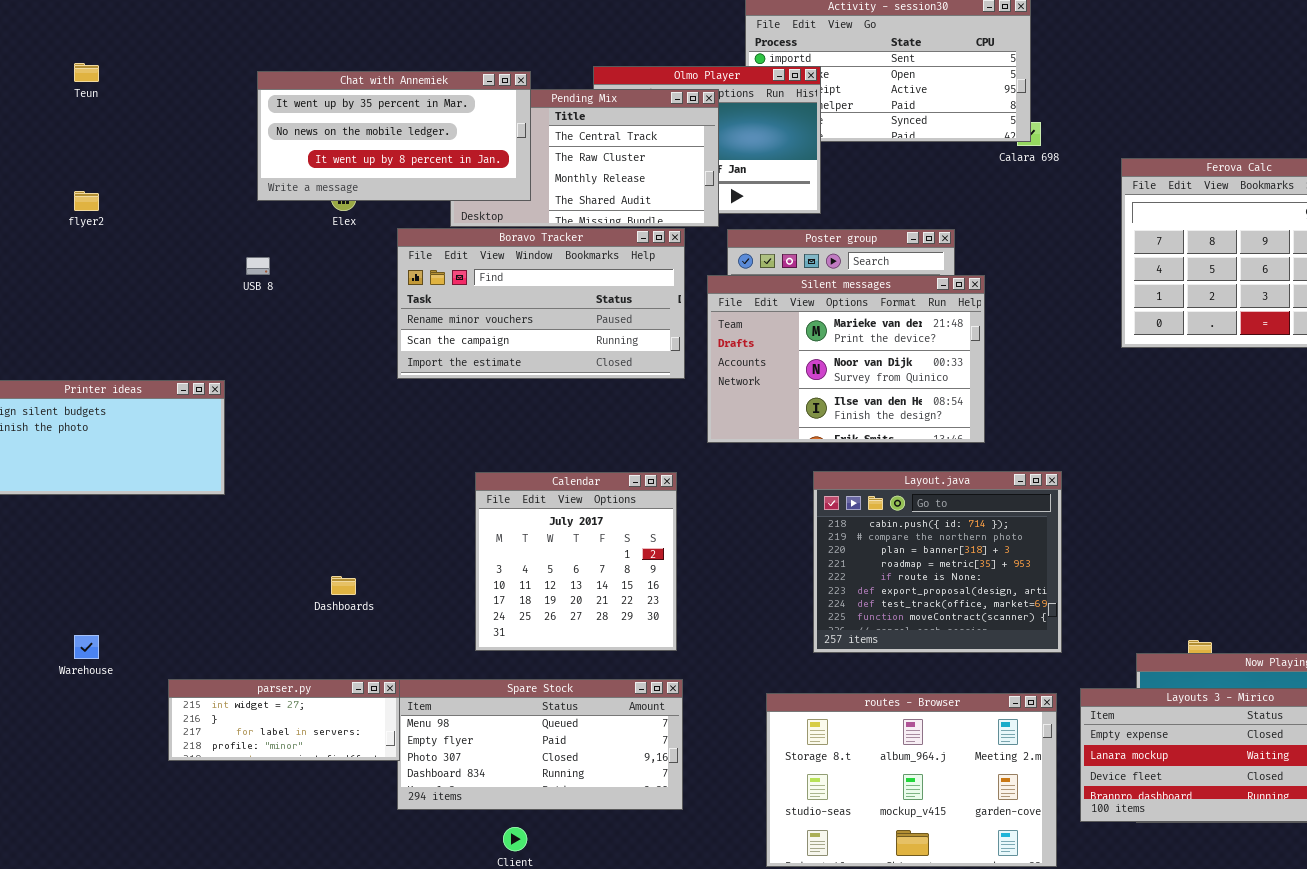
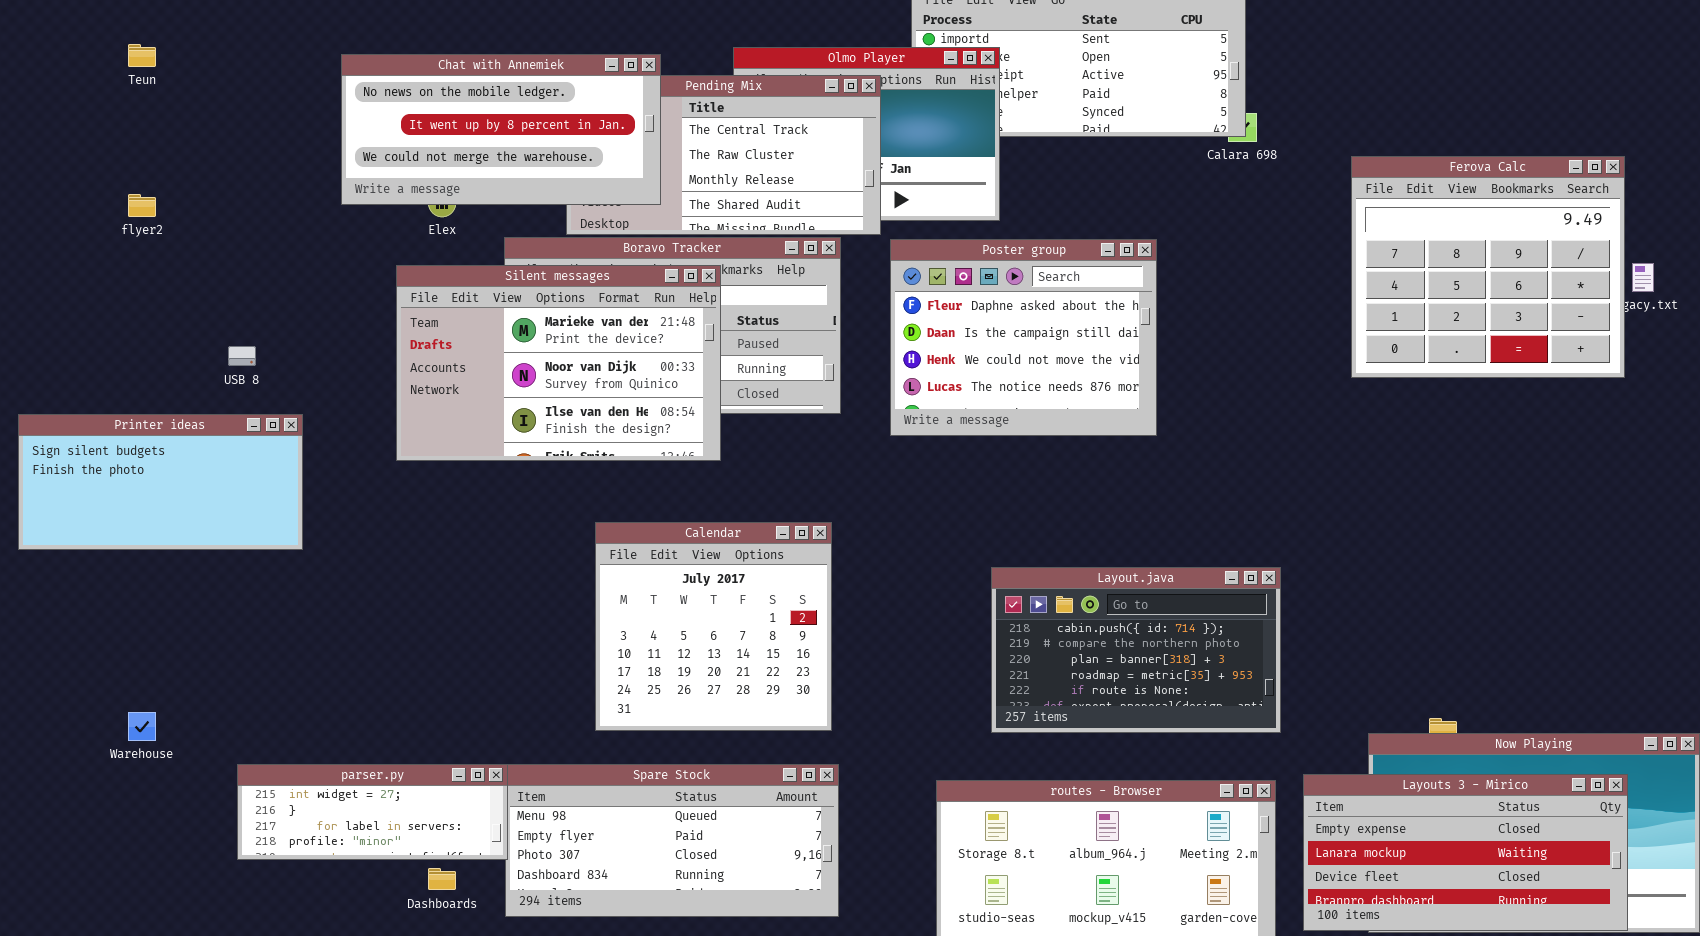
Chat with Annemiek: [257,71,531,201] -> [341,54,661,205], scrolled down 1 row
USB 8: [246,257,270,275] -> [228,346,256,366], moved
Silent messages: [707,275,985,443] -> [396,265,721,461], moved
Layout.java: [813,471,1062,653] -> [991,567,1281,733], resized
Dashboards: [331,576,356,595] -> [428,868,456,890], moved

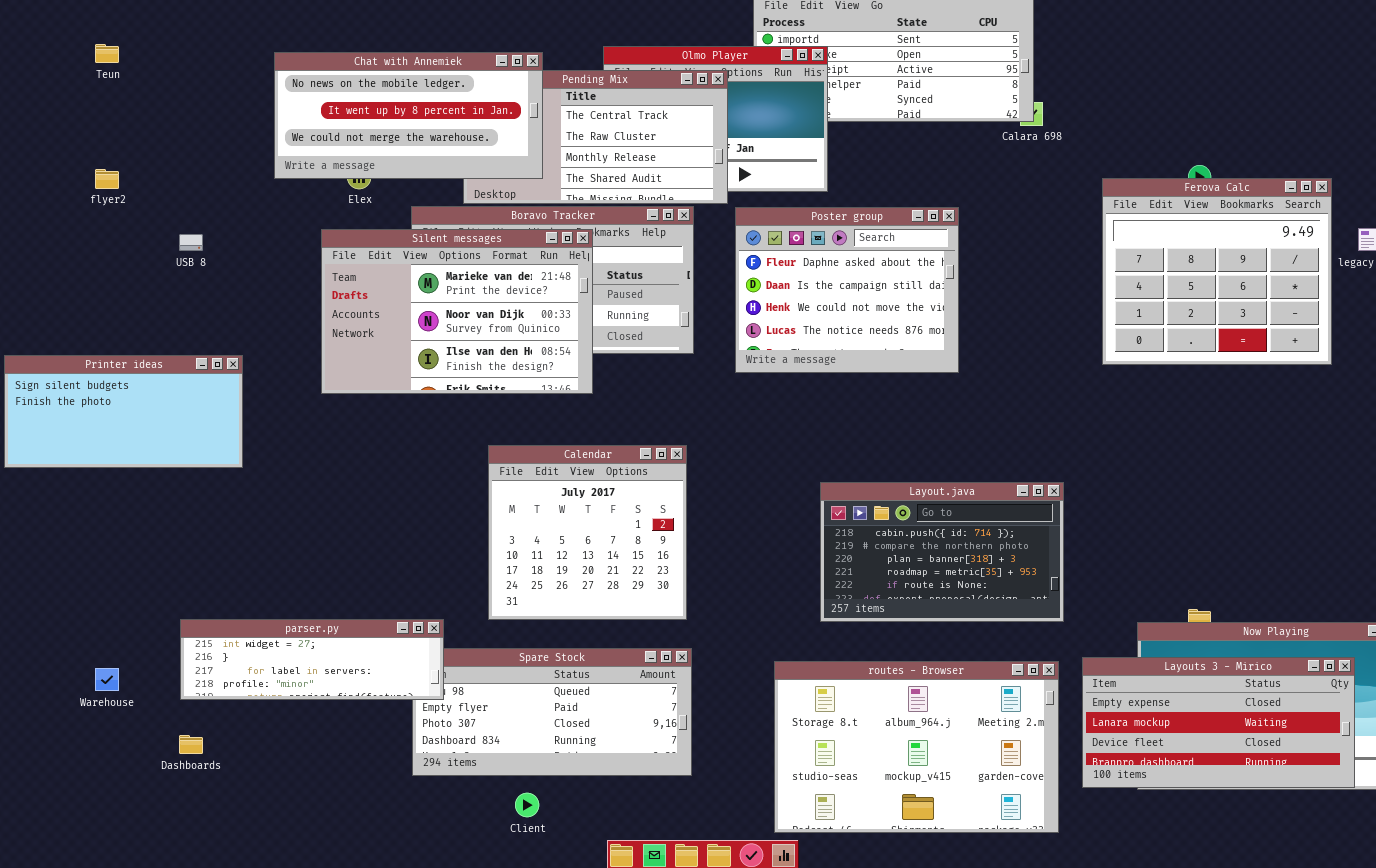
Ferova Calc: [1351,156,1625,378] -> [1102,178,1332,365], moved
USB 8: [228,346,256,366] -> [179,234,203,251], moved
Warehouse: [128,712,156,741] -> [95,668,119,691], moved
parser.py: [237,764,508,860] -> [180,619,444,700], moved, resized
Dashboards: [428,868,456,890] -> [179,735,203,754], moved

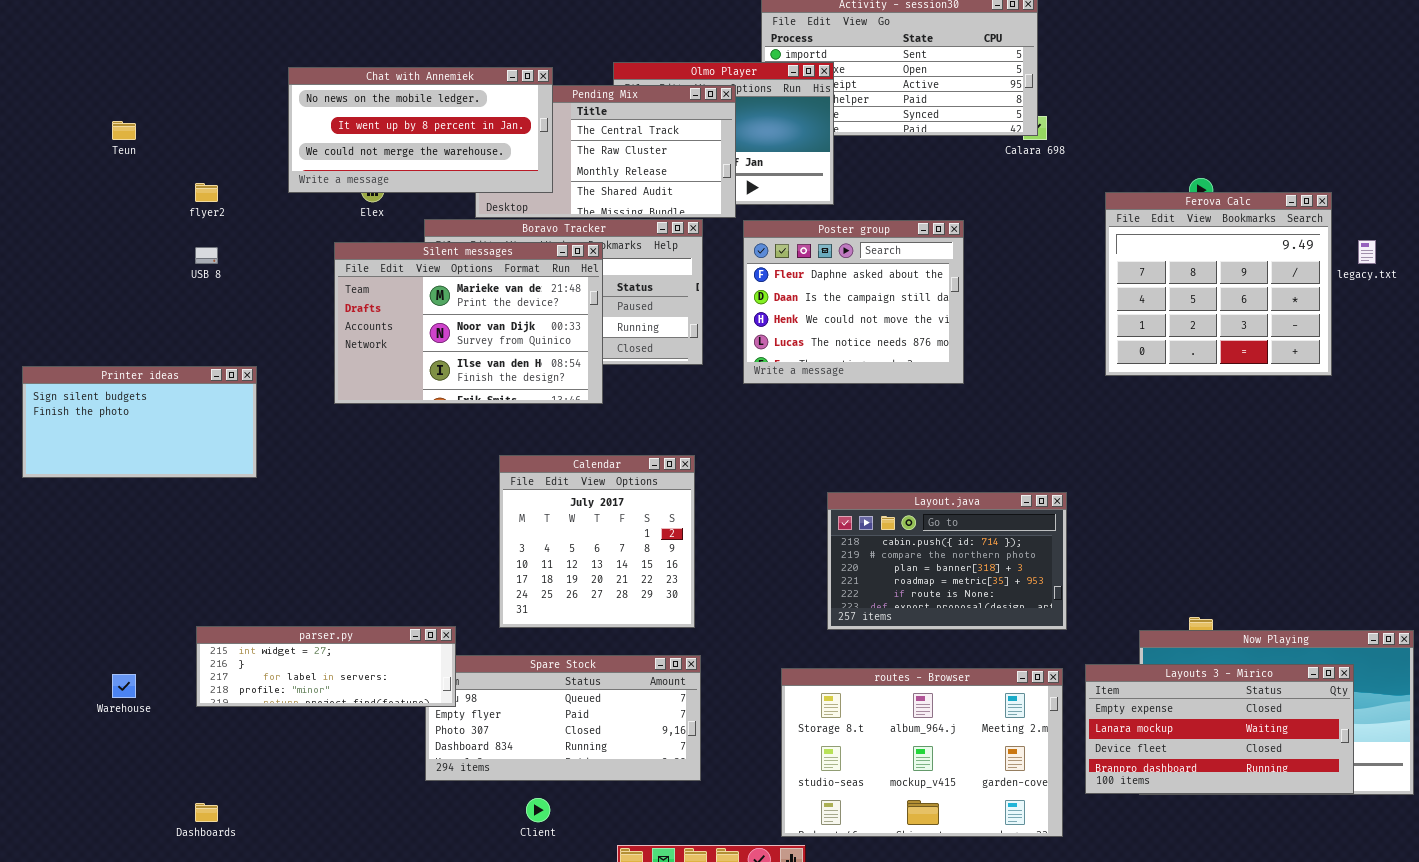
Teun: [95,44,119,63] -> [112,121,136,140], moved
flyer2: [95,169,119,189] -> [195,183,218,202], moved
Dashboards: [179,735,203,754] -> [195,803,218,822], moved

